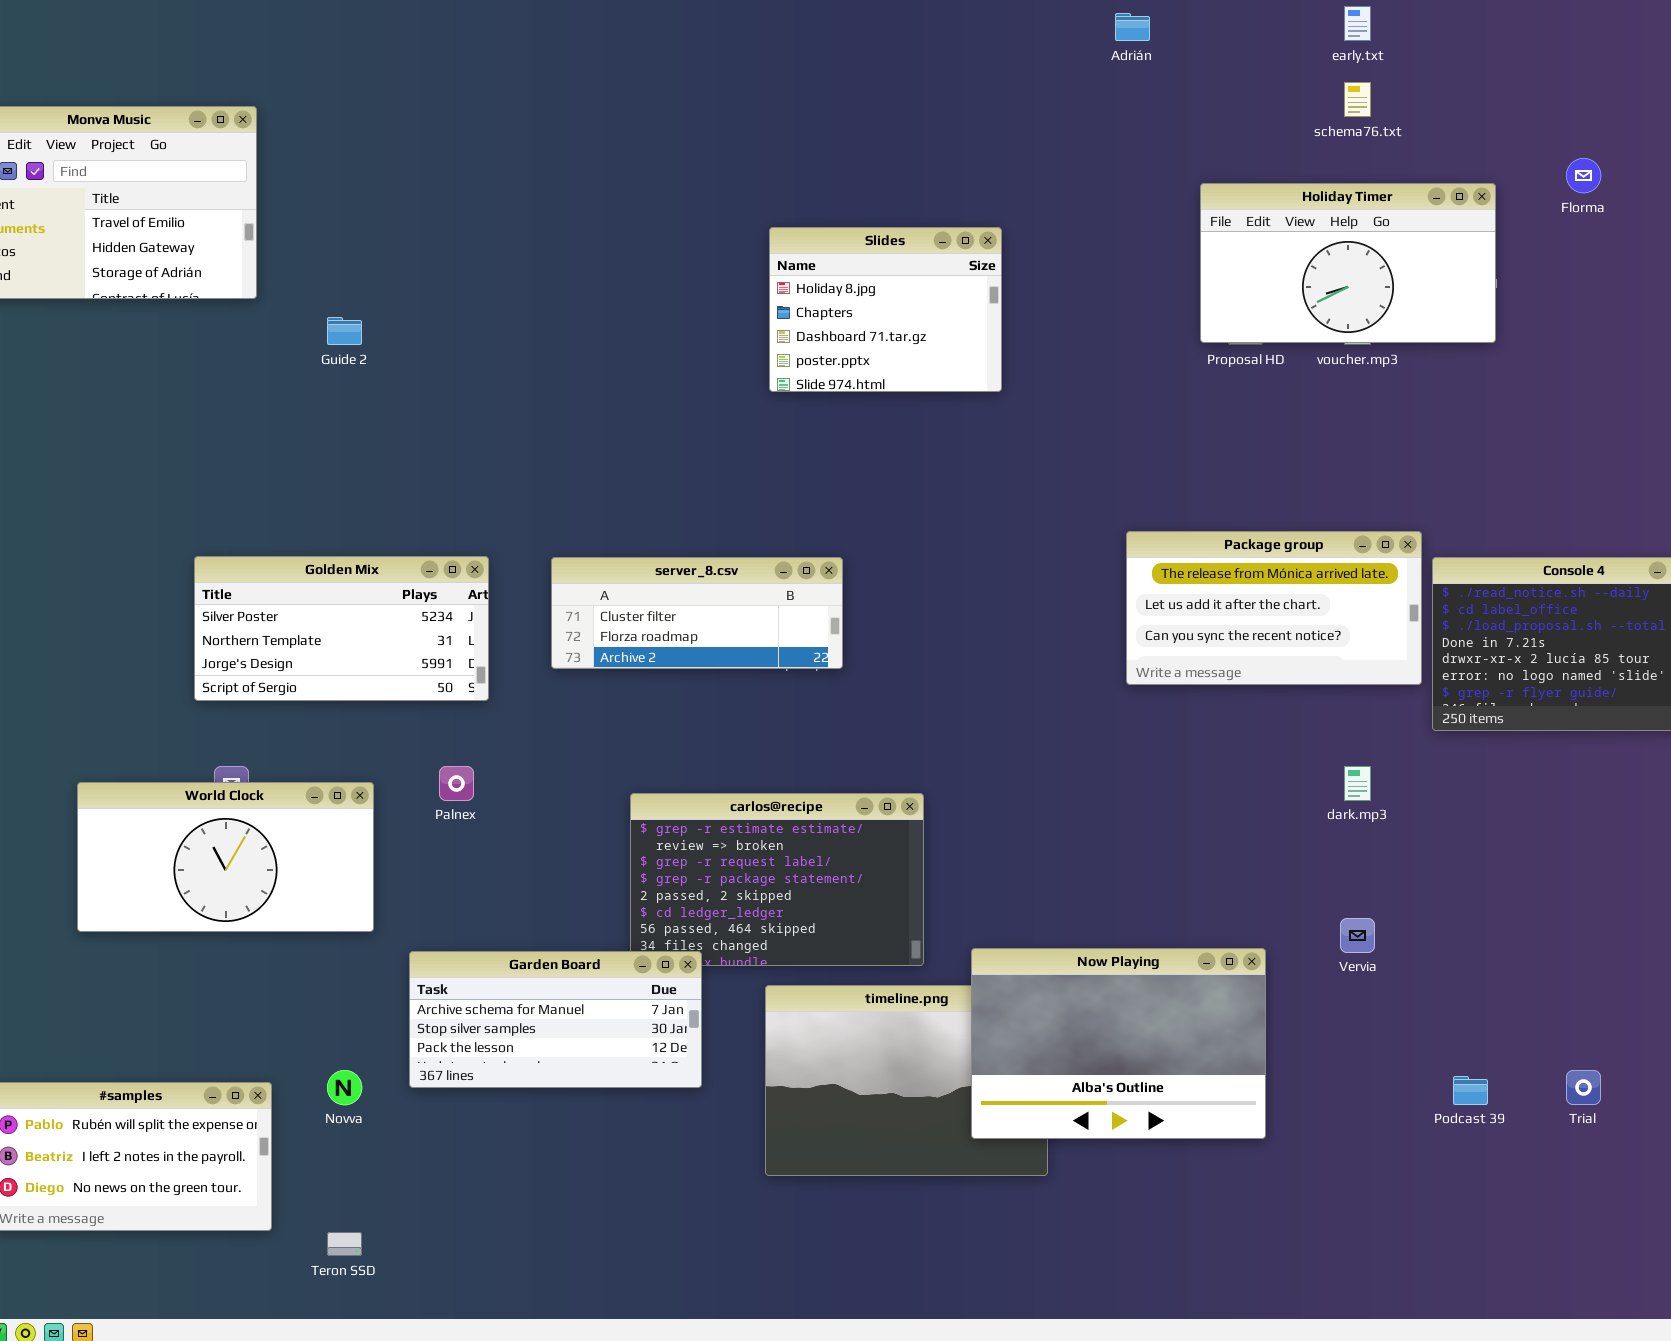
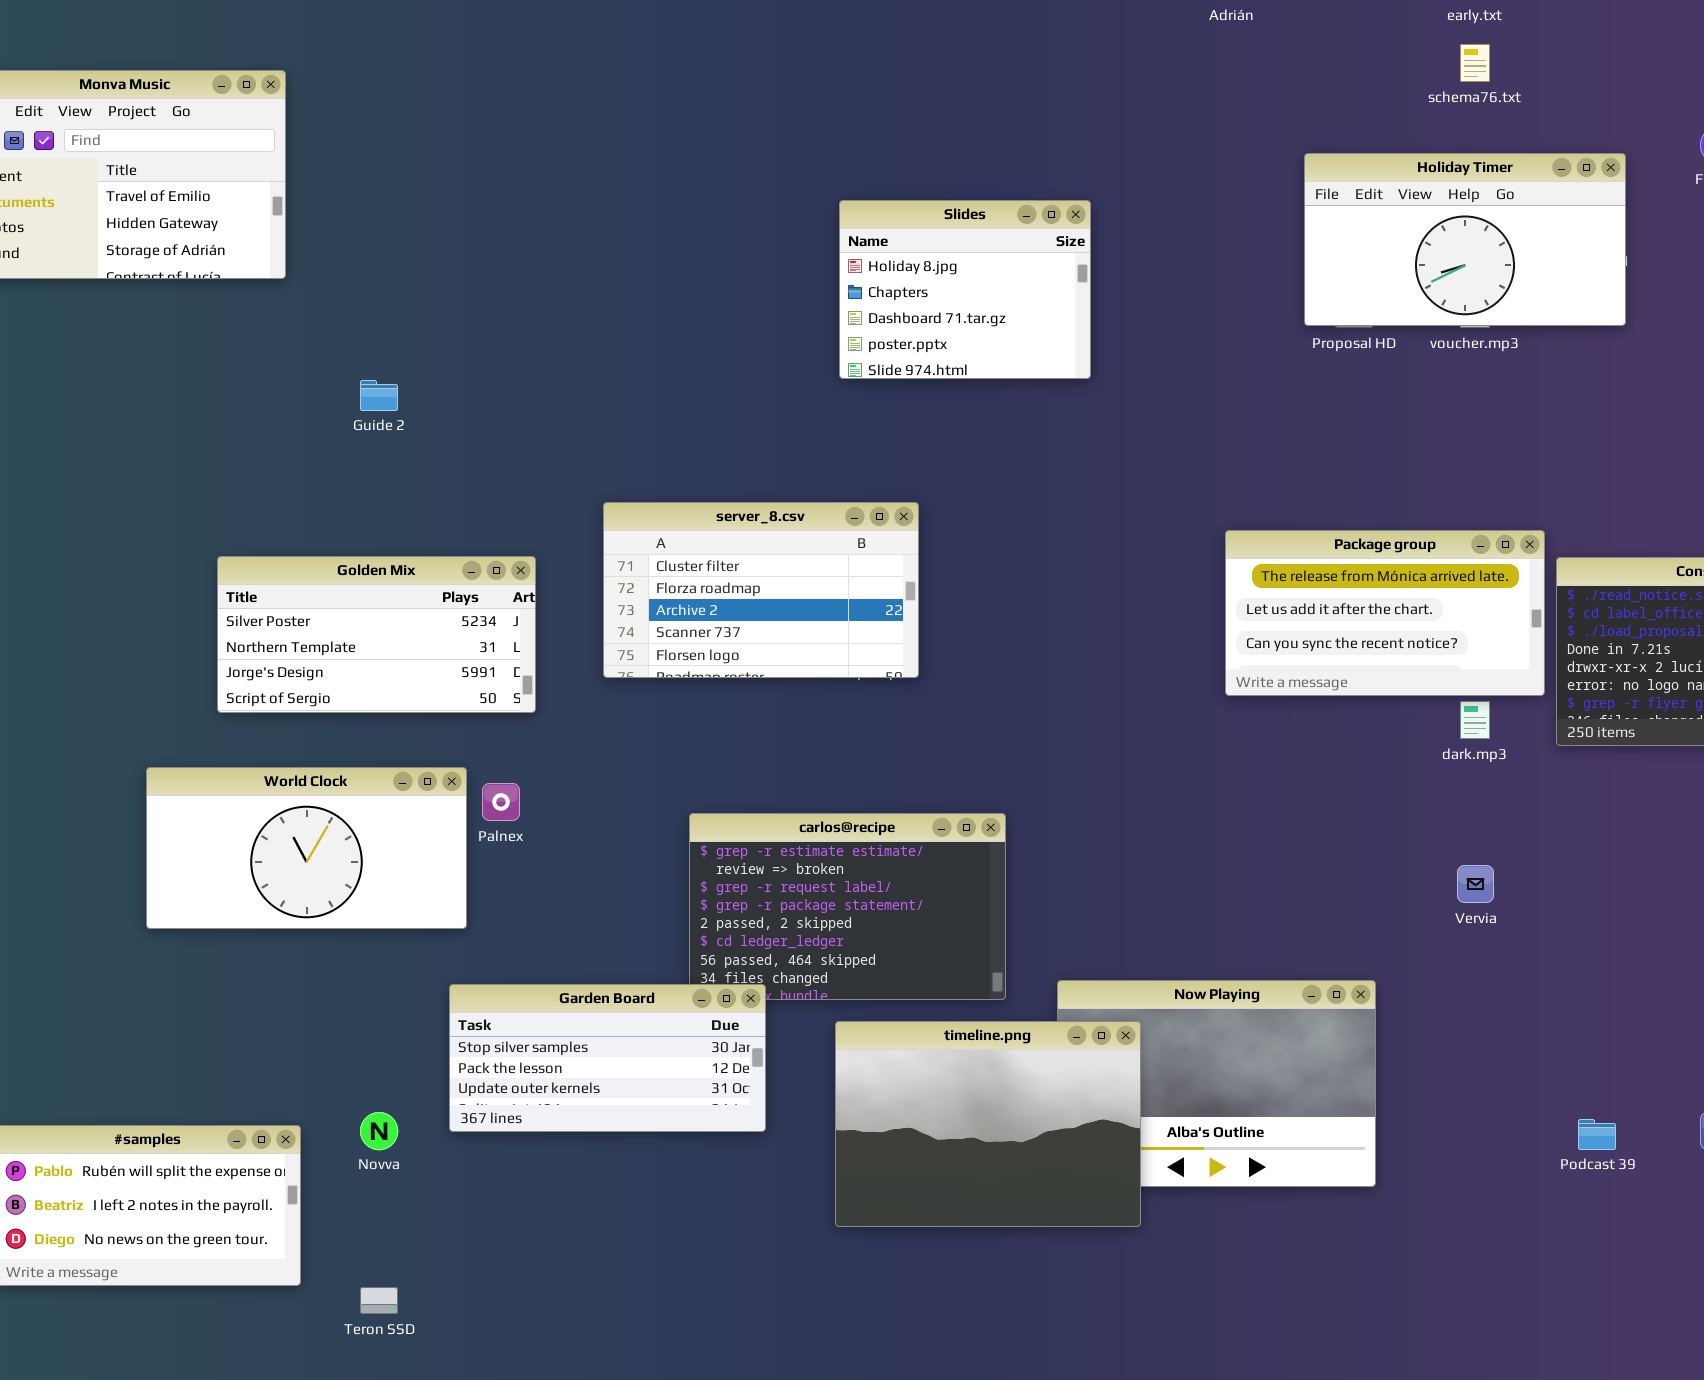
Guide 2: [327,317,362,345] -> [360,380,398,411], moved
server_8.csv: [551,557,843,669] -> [603,502,919,678], resized
dark.mp3: [1344,766,1371,801] -> [1460,701,1490,739], moved
World Clock: [77,782,374,932] -> [146,767,467,929], moved
Vervia: [1340,918,1375,953] -> [1457,865,1494,903], moved
Garden Board: [409,951,702,1088] -> [449,984,766,1132], scrolled down 1 row
timeline.png: [765,985,1048,1176] -> [835,1021,1141,1227], raised

